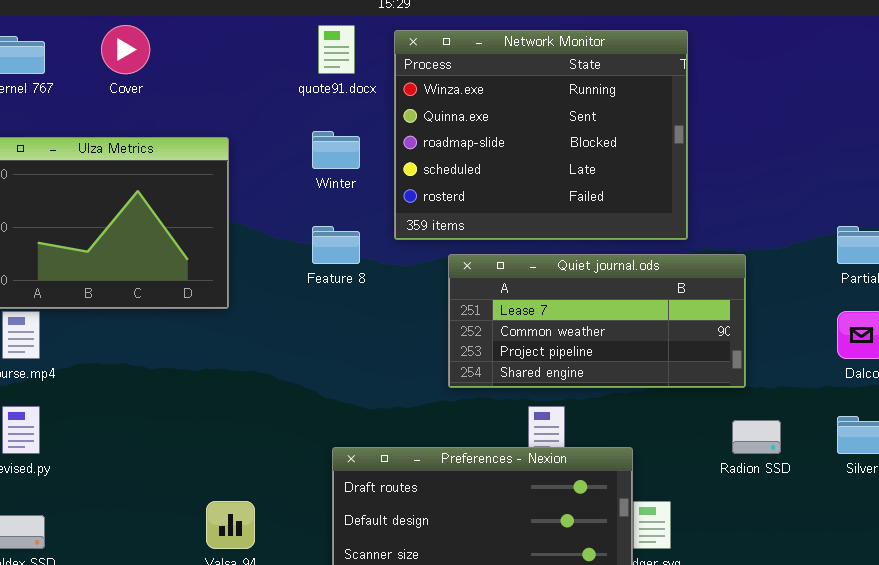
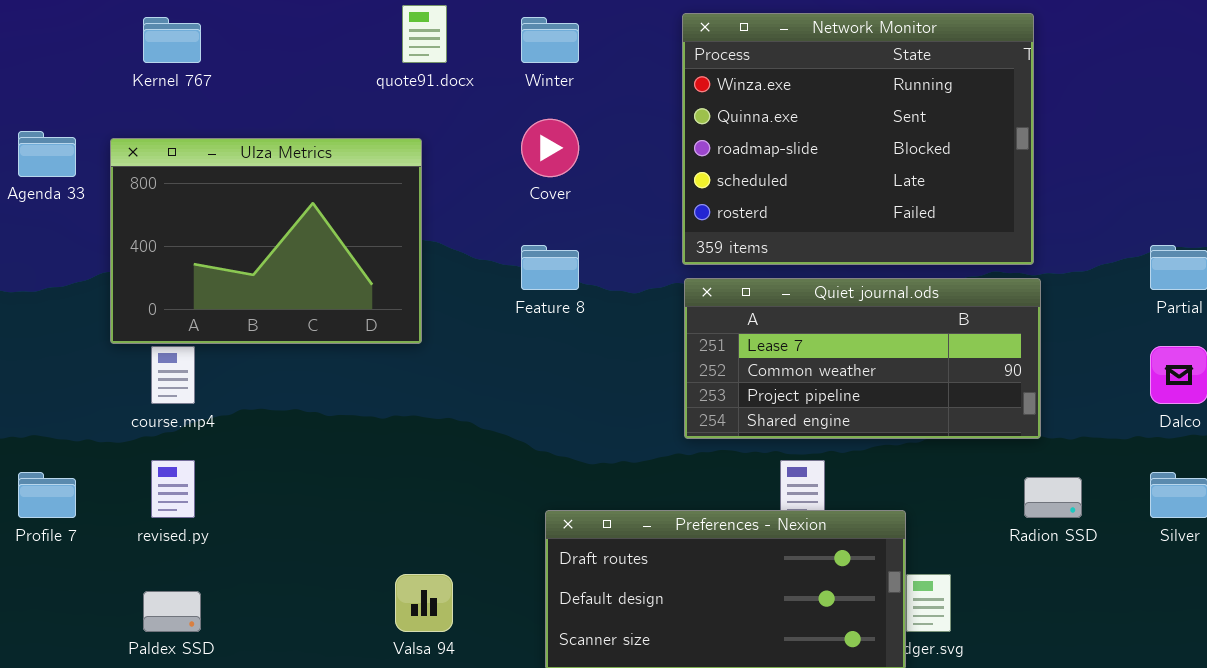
Cover: [101,25,150,74] -> [521,119,579,177], moved
quote91.docx: [318,25,355,74] -> [402,5,447,63], moved
Network Monitor: [394,30,688,240] -> [682,13,1034,265], moved
Winter: [312,131,360,169] -> [521,17,579,63], moved

